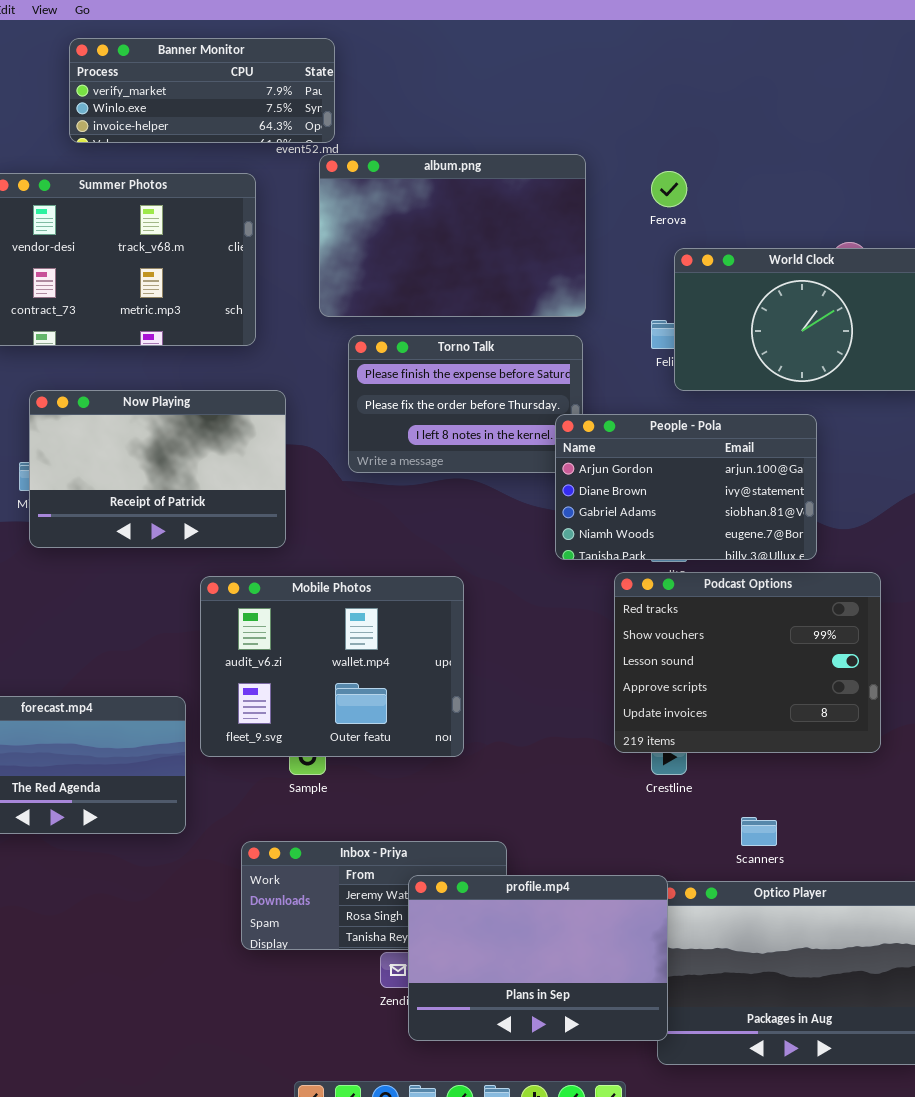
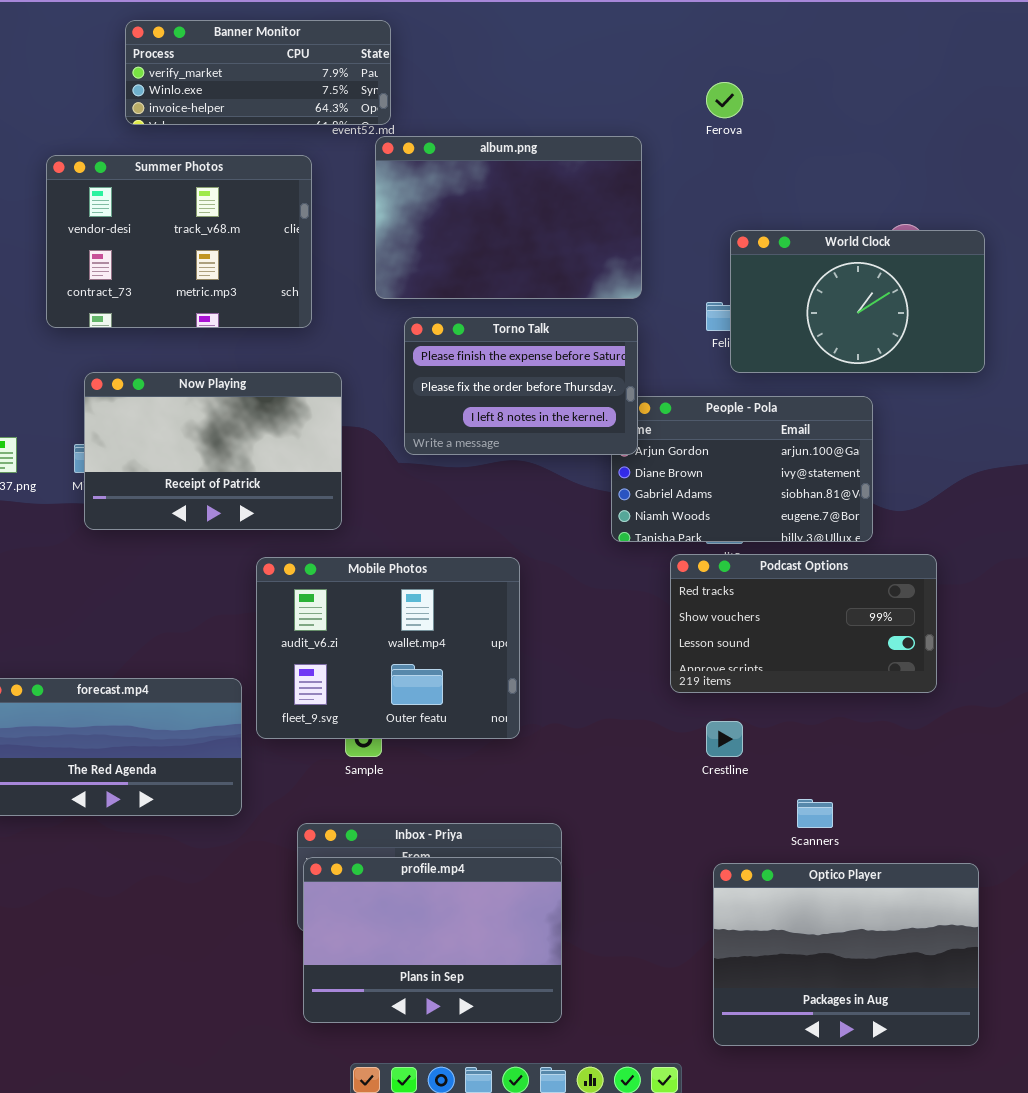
Ferova: [651,171,687,207] -> [706,82,743,118], moved
Torno Talk: [348,335,583,473] -> [404,317,638,455], raised
Podcast Options: [614,572,881,753] -> [670,554,937,693], resized
profile.mp4: [408,875,668,1041] -> [303,857,562,1023], moved

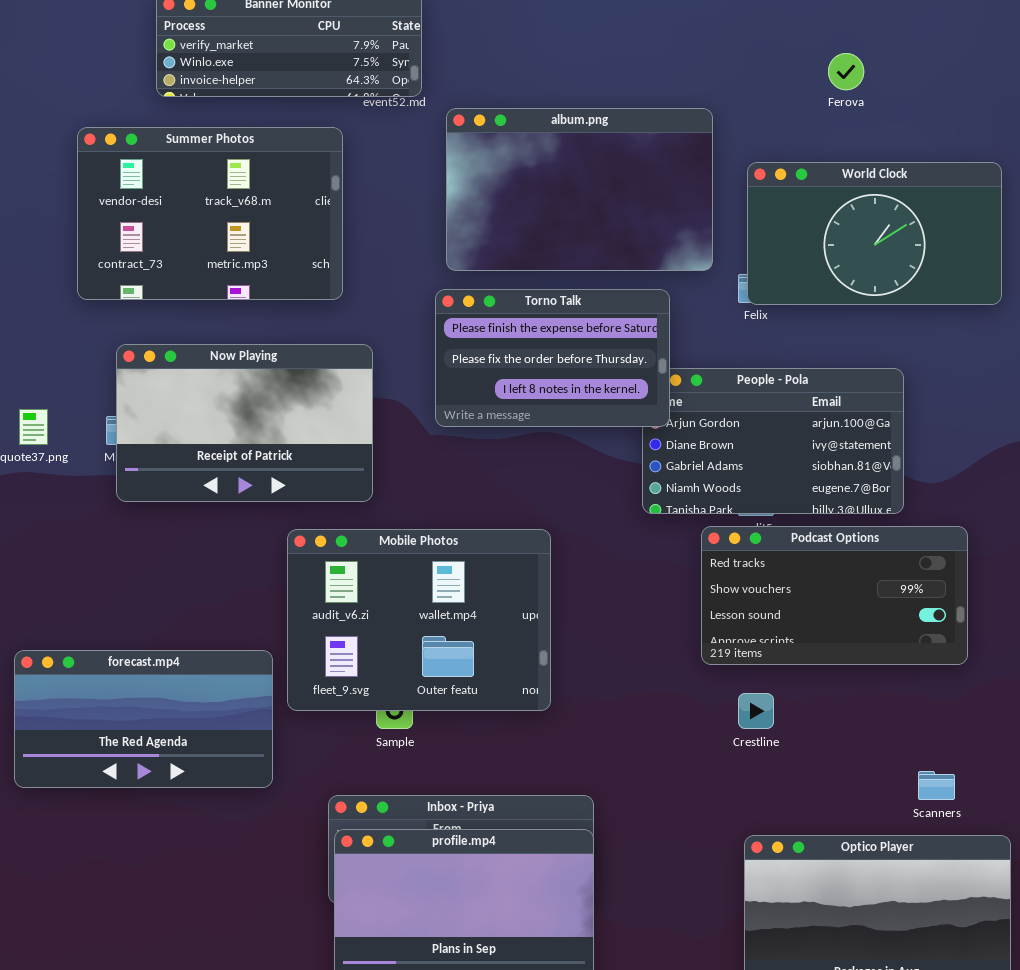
Ferova: [706,82,743,118] -> [828,53,864,90], moved
album.png: [375,136,642,299] -> [446,108,713,271], moved
World Clock: [730,230,985,373] -> [747,162,1002,305], moved
Scanners: [797,799,833,828] -> [918,771,955,800], moved

